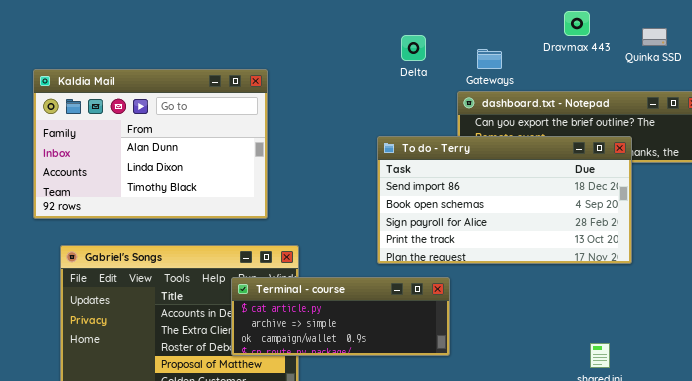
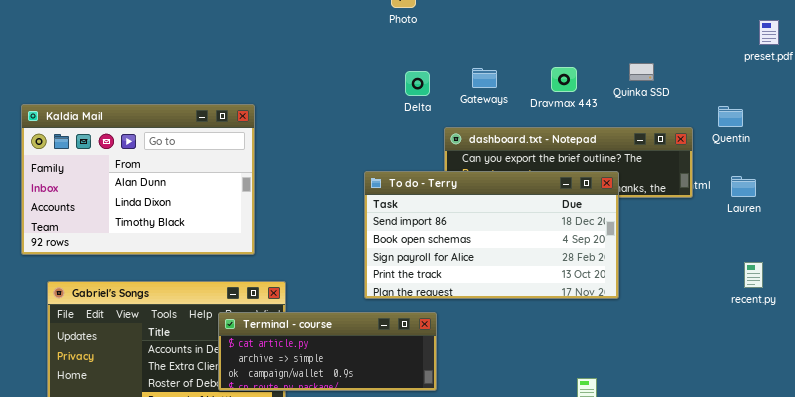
Dravmax 443: [564,11,590,36] -> [551,67,577,92], moved
Delta: [401,35,426,61] -> [405,71,430,96], moved
Gateways: [477,49,502,69] -> [472,68,497,88], moved

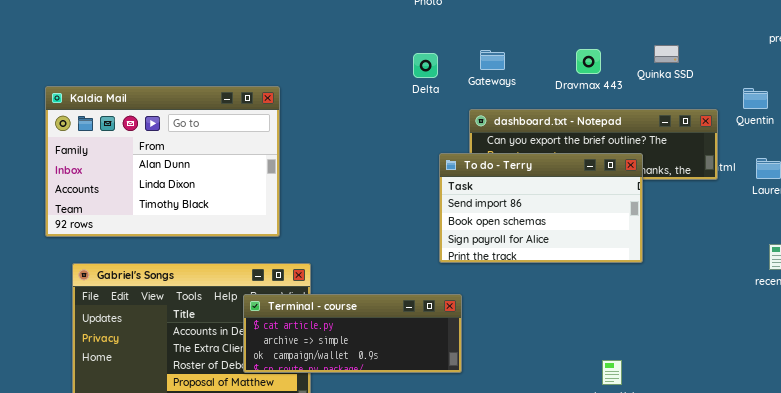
Gateways: [472,68,497,88] -> [480,50,505,70], moved
Delta: [405,71,430,96] -> [413,53,438,78], moved
To do - Terry: [364,171,619,299] -> [439,153,643,263], resized

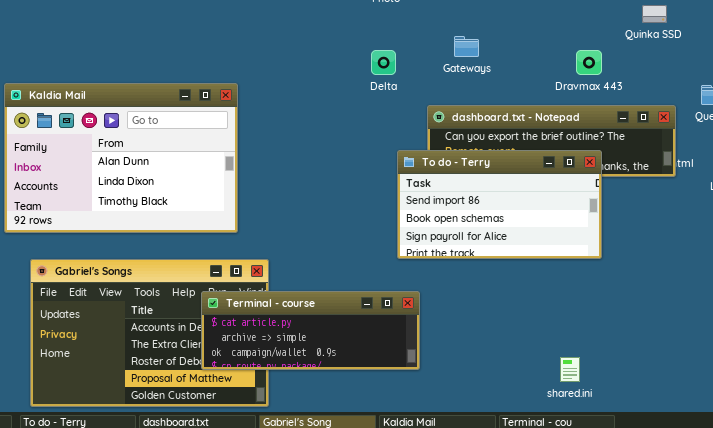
Quinka SSD: [654,45,679,63] -> [642,5,667,23], moved
Dravmax 443: [576,49,601,74] -> [576,50,602,75], moved
Gateways: [480,50,505,70] -> [454,36,479,57], moved

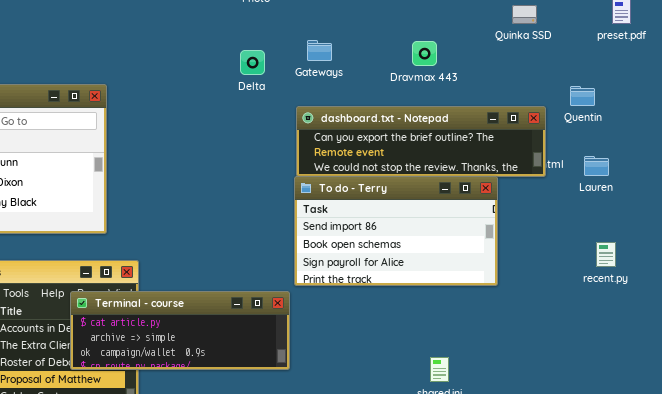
Gateways: [454,36,479,57] -> [307,40,332,61], moved
Dravmax 443: [576,50,602,75] -> [412,41,437,66], moved
To do - Terry: [397,150,602,259] -> [294,176,498,286], moved

